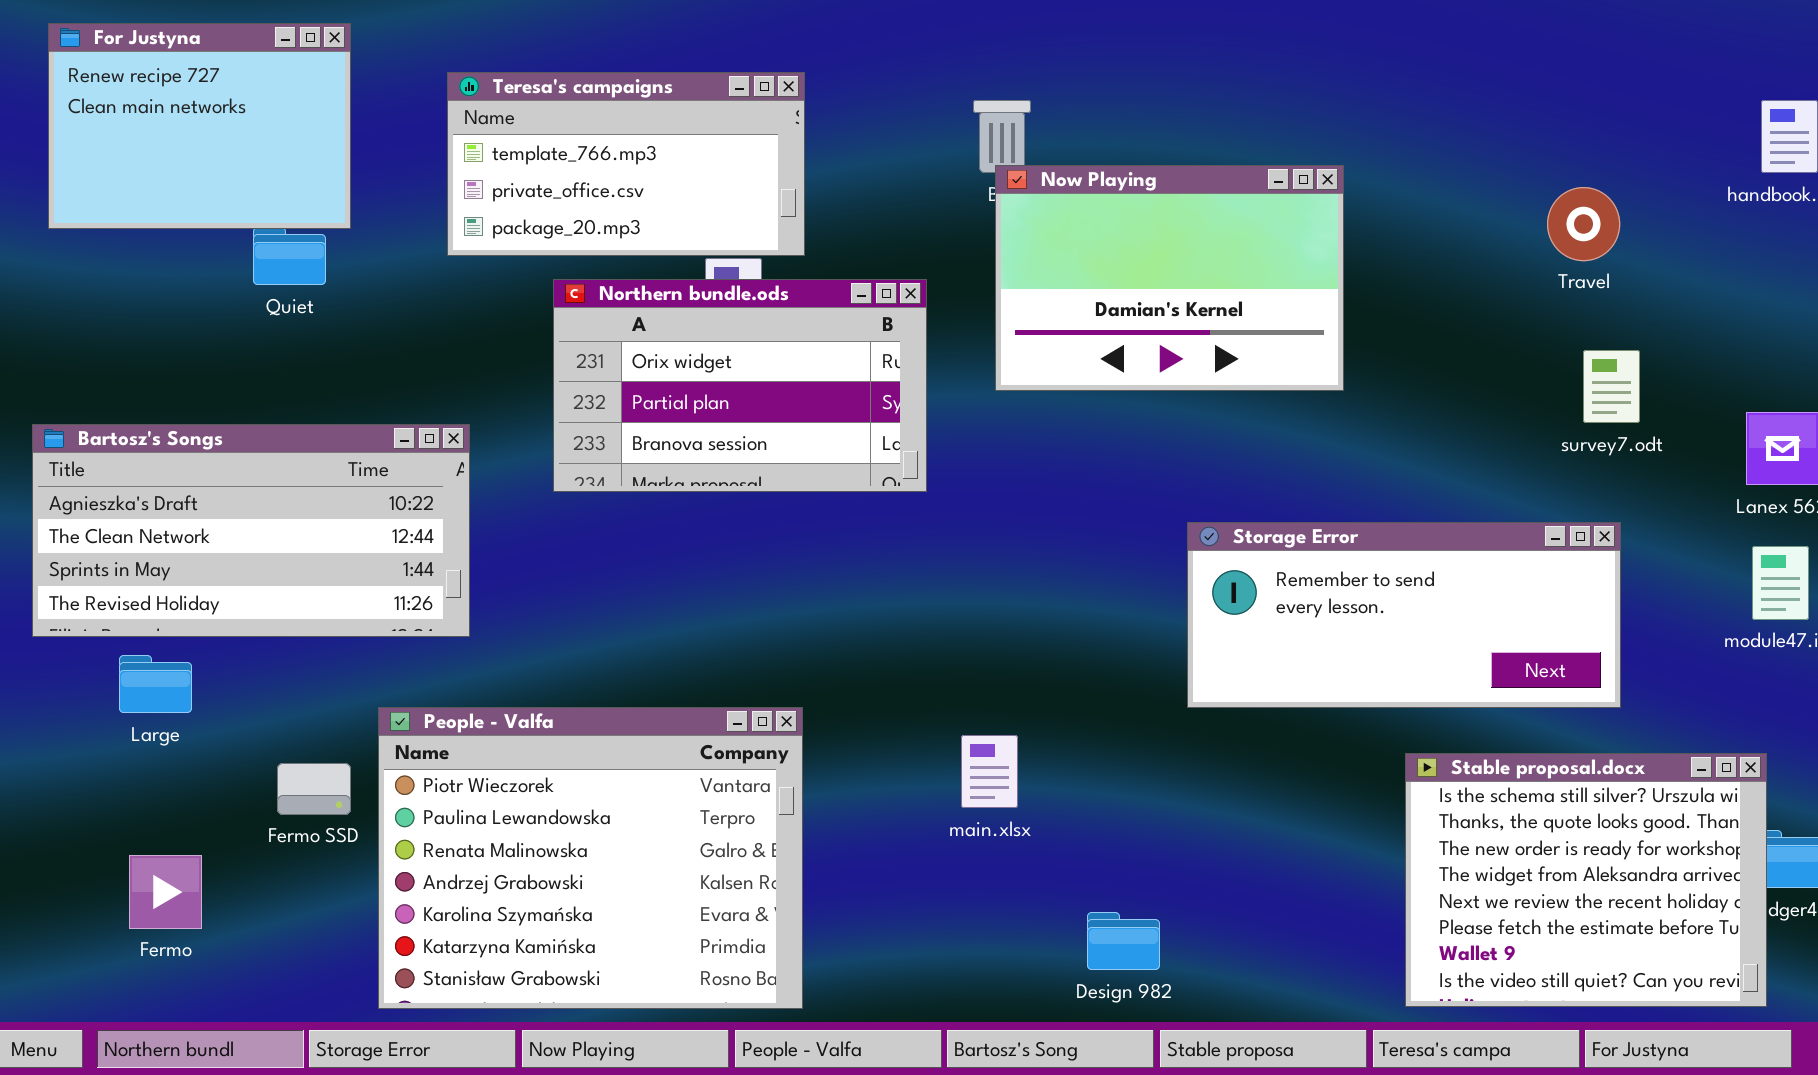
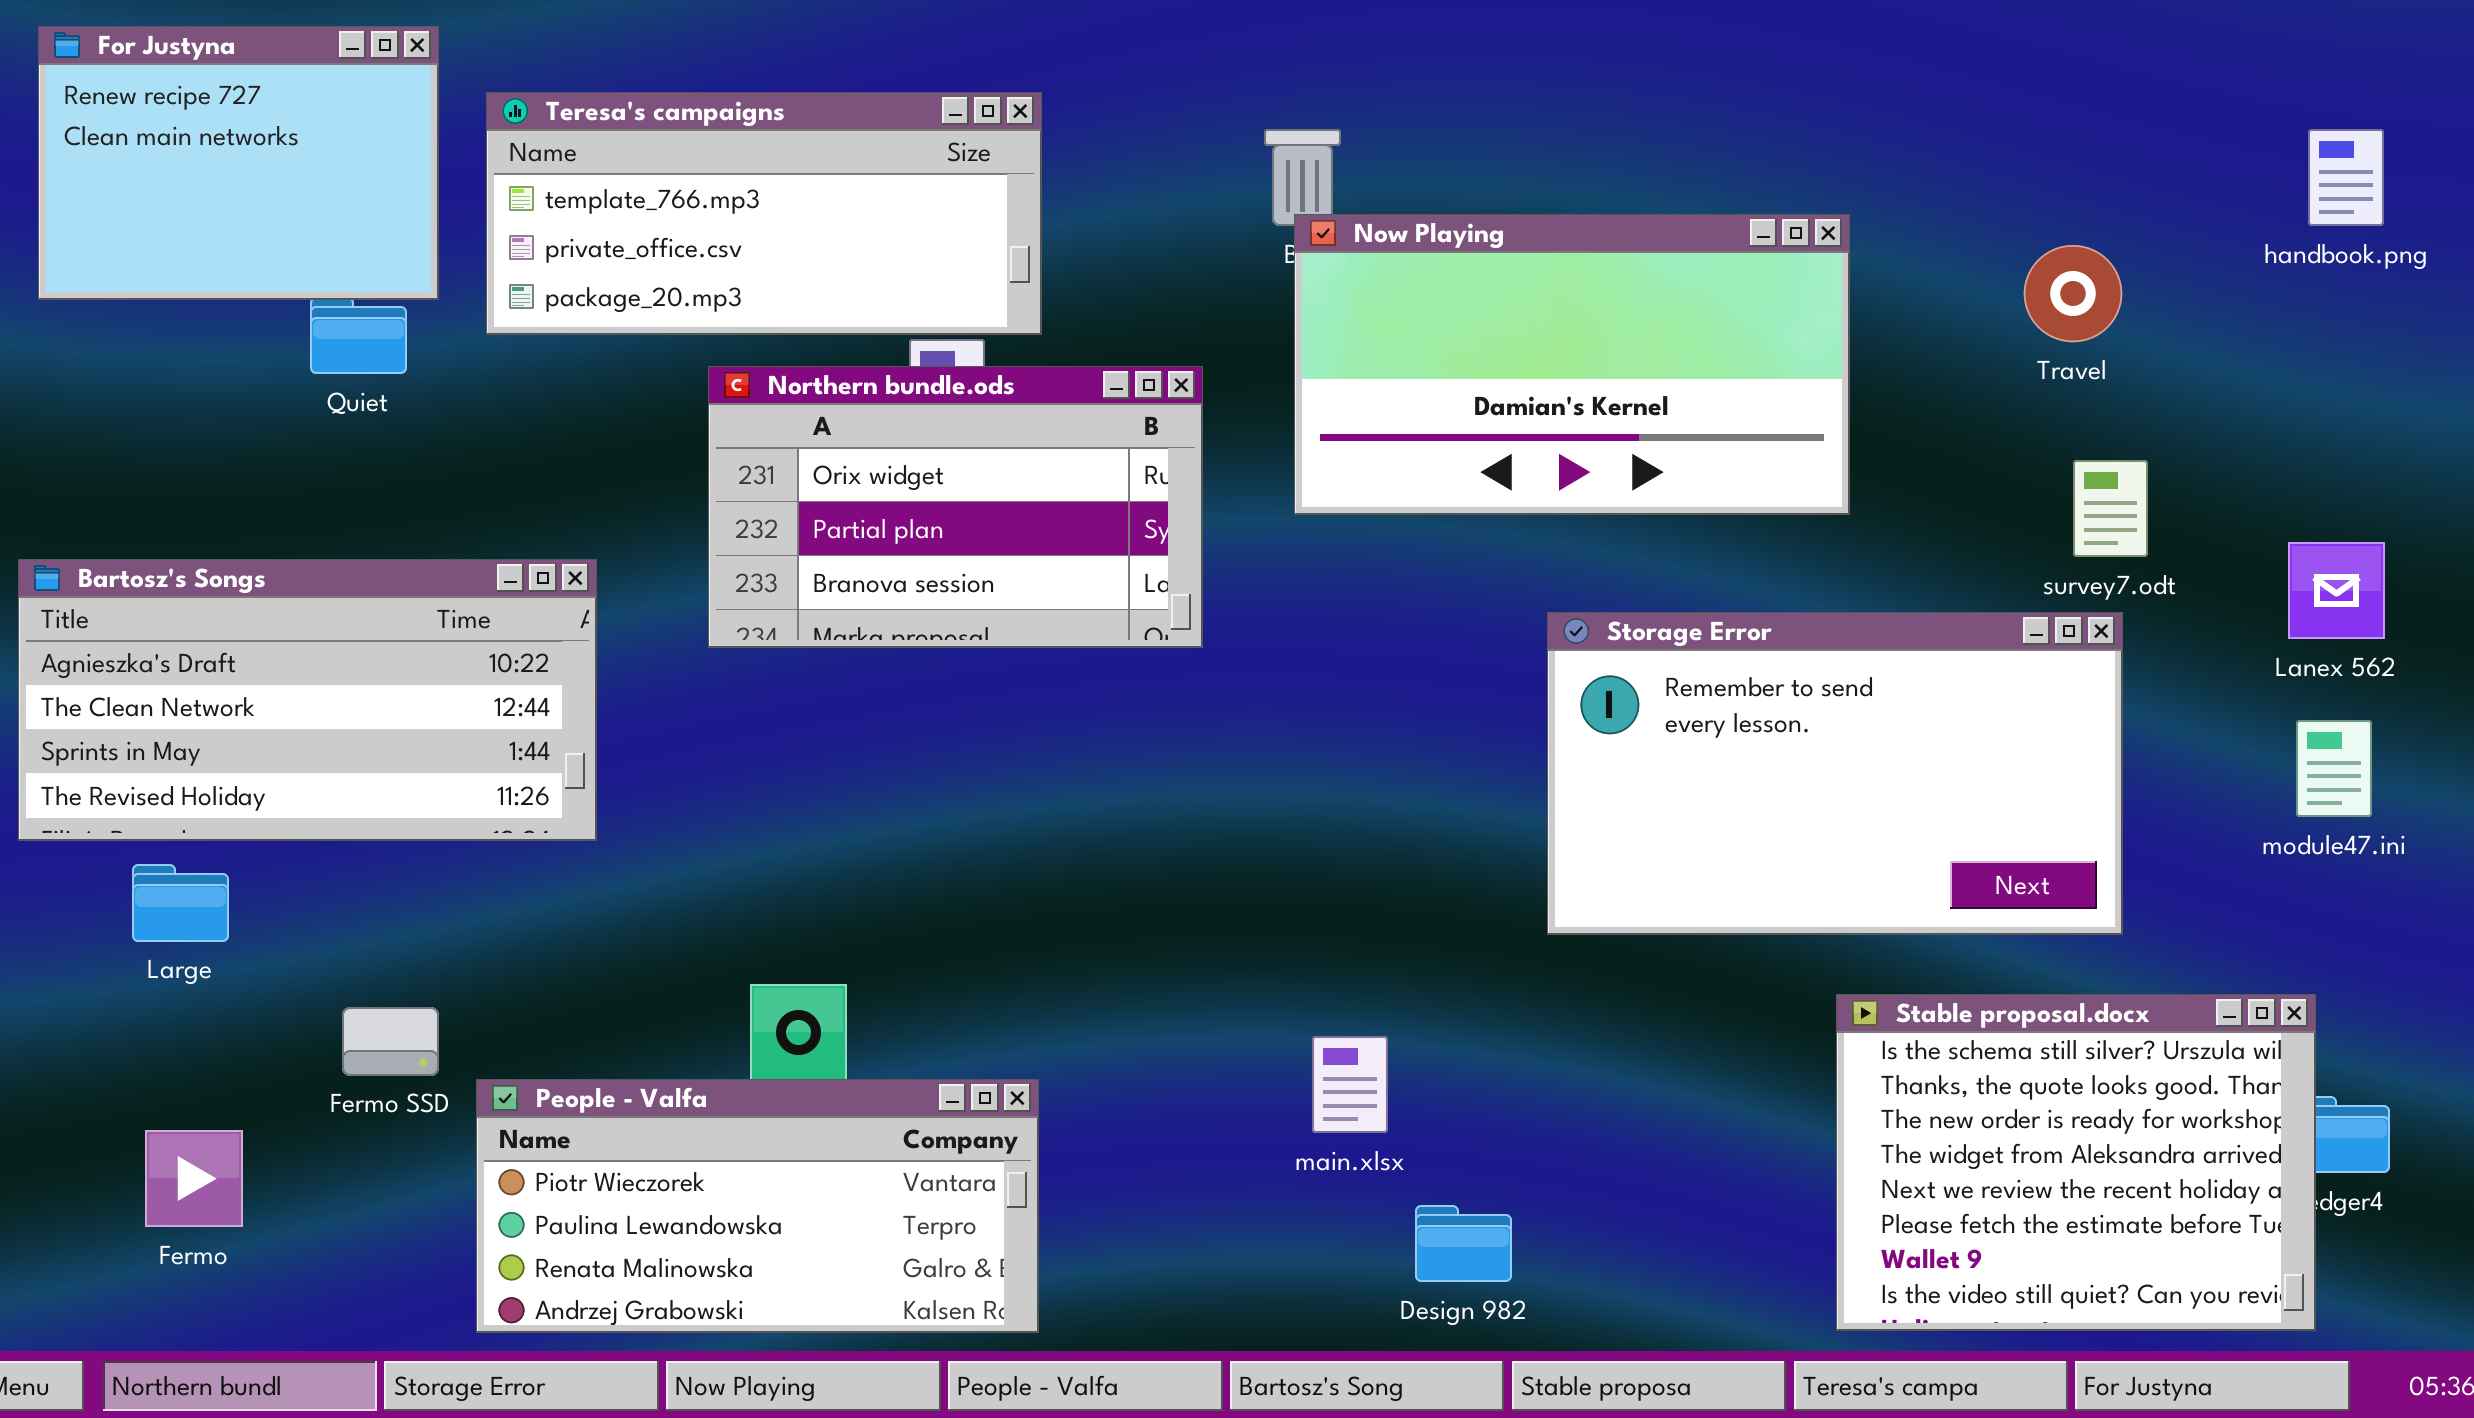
Teresa's campaigns: [447,72,805,256] -> [486,92,1042,335], resized
Now Playing: [995,165,1344,391] -> [1294,214,1850,515], resized
Storage Error: [1187,522,1621,708] -> [1547,612,2123,935], resized
People - Valfa: [378,707,803,1009] -> [476,1079,1039,1333], resized
main.xlsx: [961,735,1018,808] -> [1312,1036,1388,1133], moved

